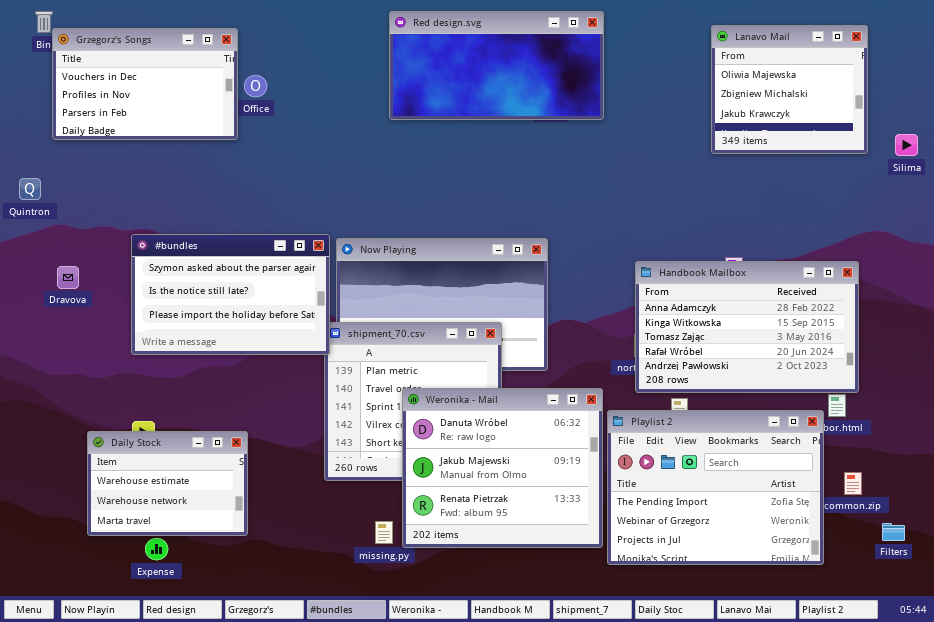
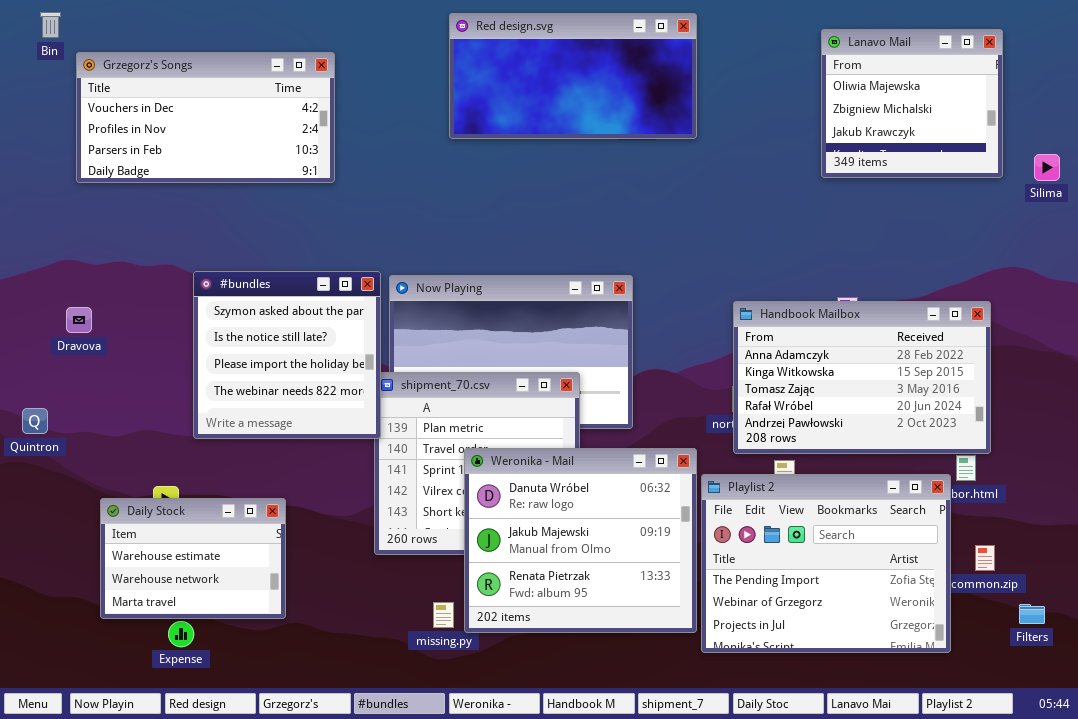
Grzegorz's Songs: [52,28,238,140] -> [76,52,335,183], moved, resized
Quintron: [19,178,41,200] -> [22,408,48,434], moved
#bundles: [131,234,330,355] -> [193,271,381,439], resized

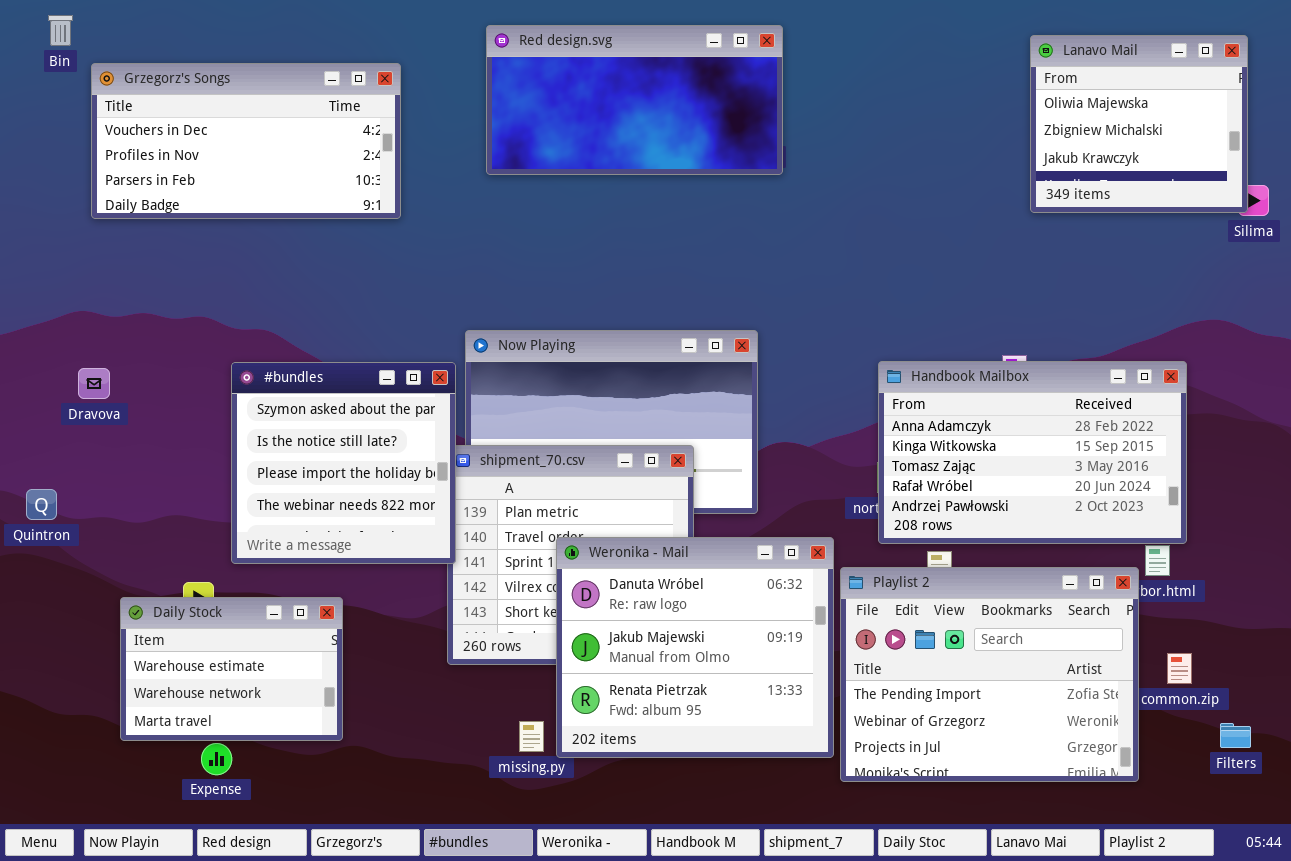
Red design.svg: [449,13,697,139] -> [486,25,783,175], moved
Lanavo Mail: [821,29,1003,178] -> [1030,35,1248,213], moved
#bundles: [193,271,381,439] -> [231,362,456,564], moved

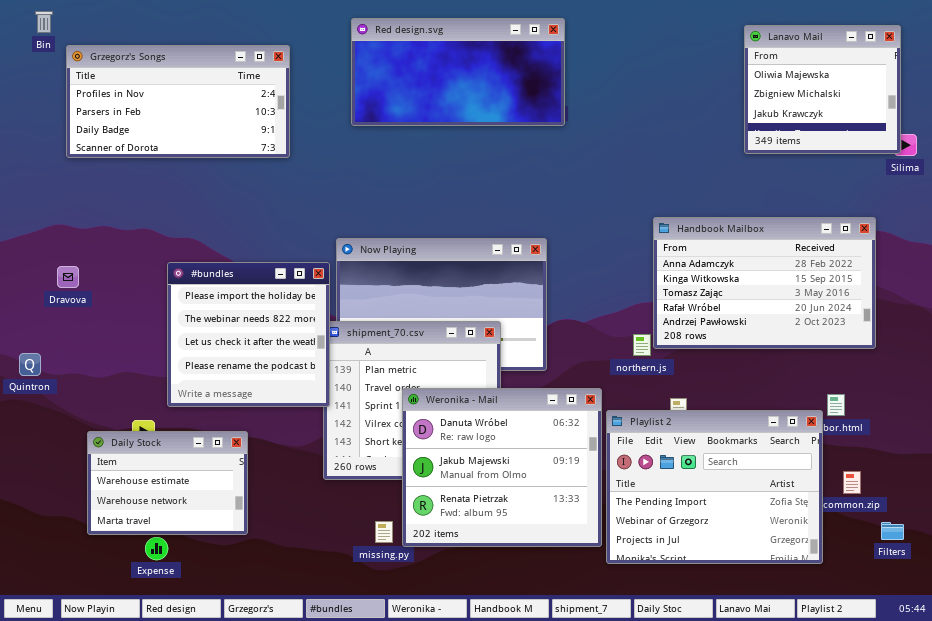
Grzegorz's Songs: [91,63,401,219] -> [66,45,290,158], scrolled down 1 row
Handbook Mailbox: [878,361,1187,544] -> [653,217,876,349], moved
#bundles: [231,362,456,564] -> [167,262,330,407], scrolled down 2 rows

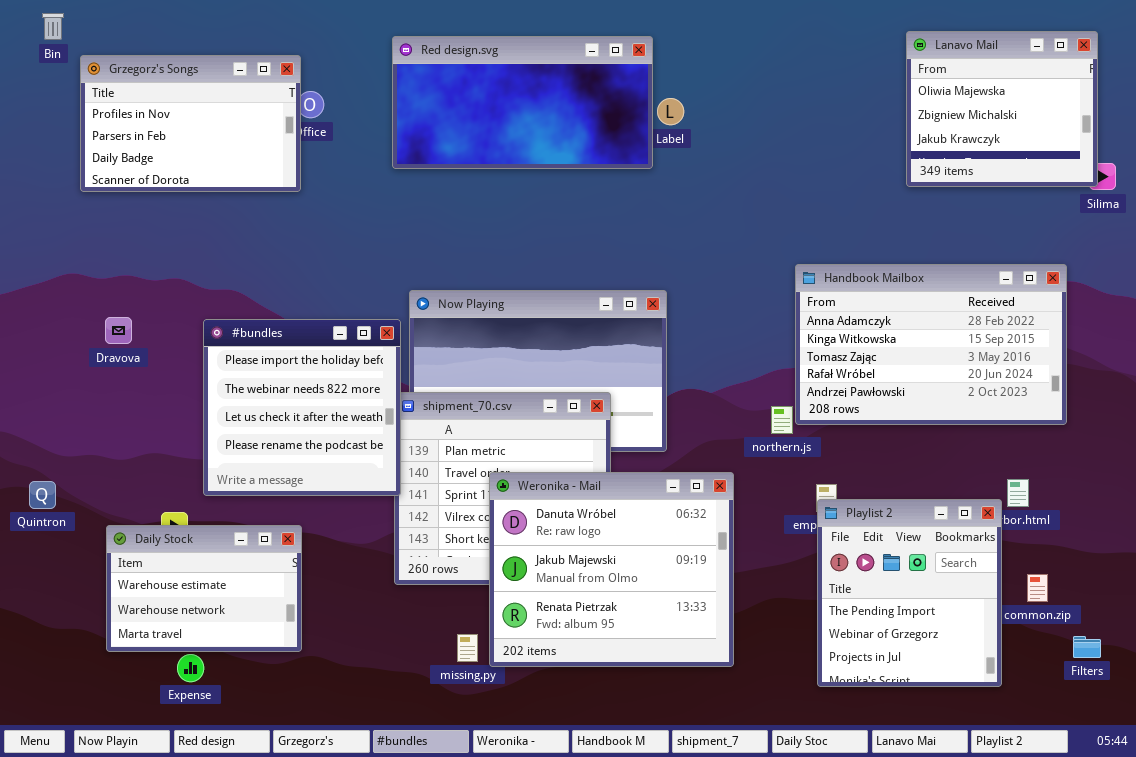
Red design.svg: [351,18,565,126] -> [392,36,653,169], moved
Grzegorz's Songs: [66,45,290,158] -> [80,55,301,192], resized
Dravova: [57,266,79,288] -> [105,317,132,344], moved
Quintron: [19,353,41,376] -> [29,481,56,509], moved
Playlist 2: [606,410,823,564] -> [817,499,1002,687], resized

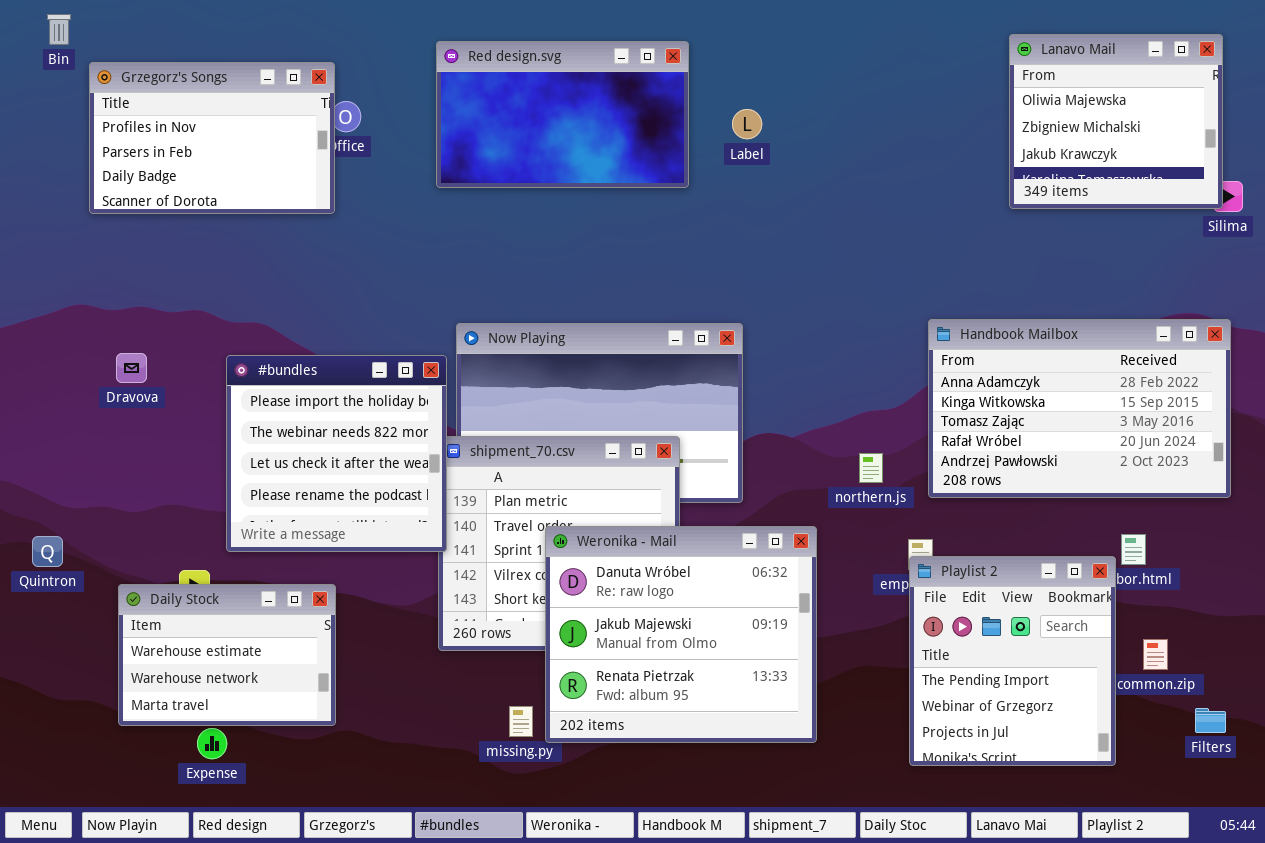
Red design.svg: [392,36,653,169] -> [436,41,689,188], resized
Handbook Mailbox: [795,264,1067,425] -> [928,319,1231,498], moved

